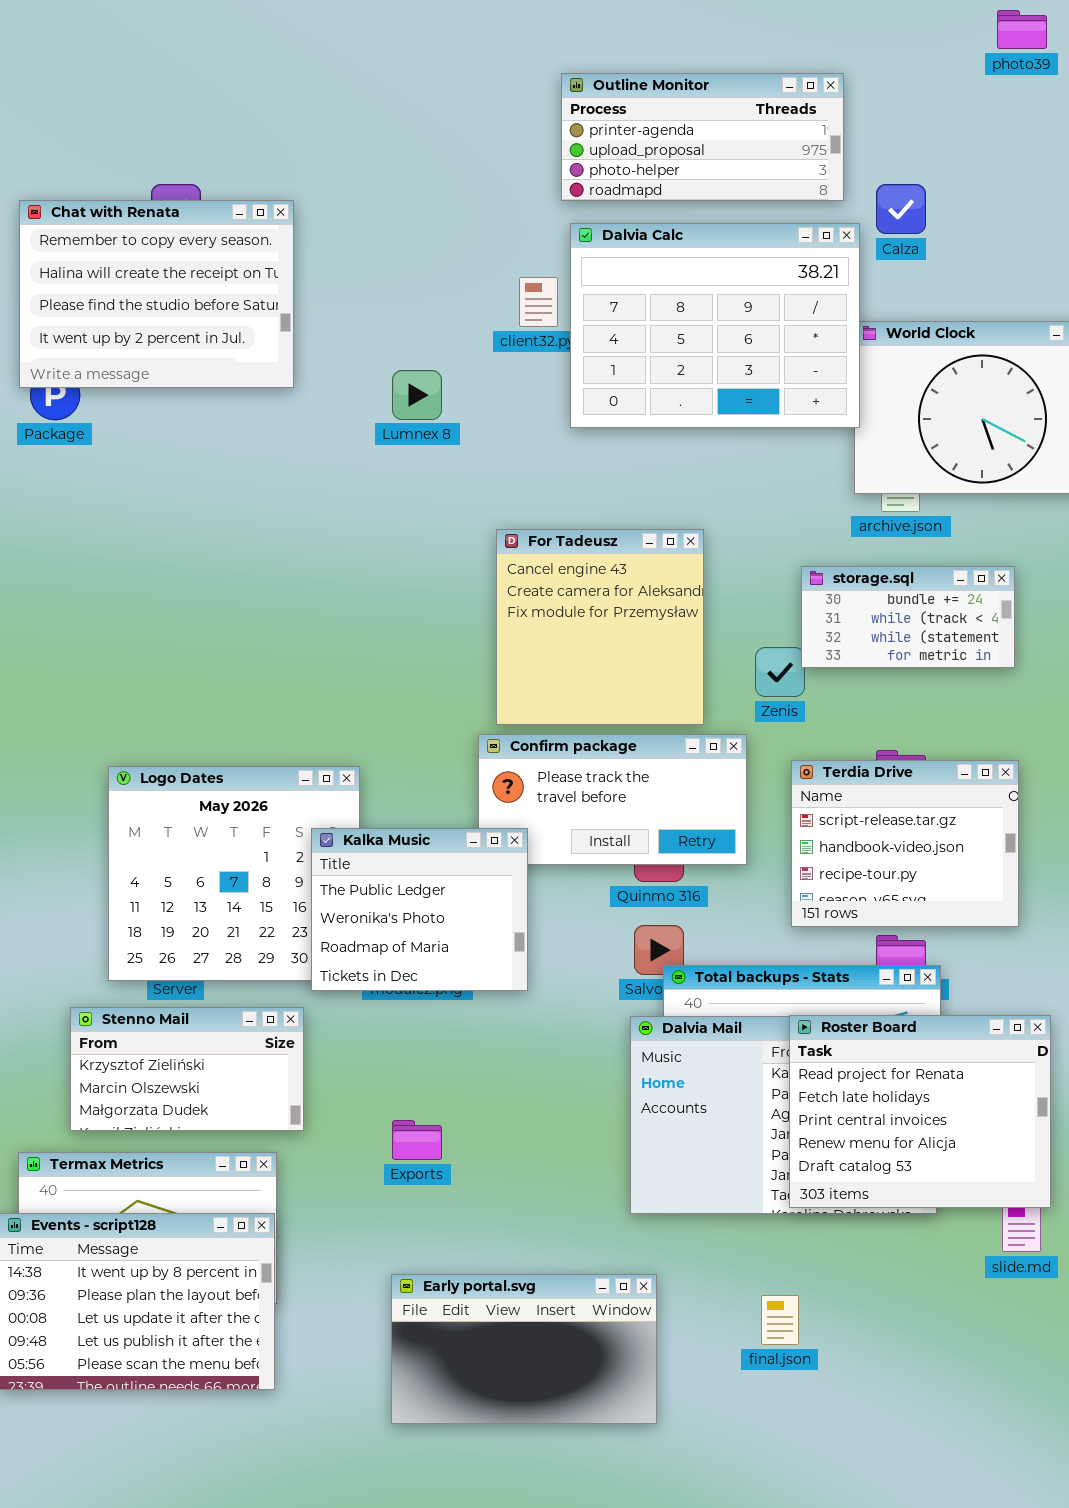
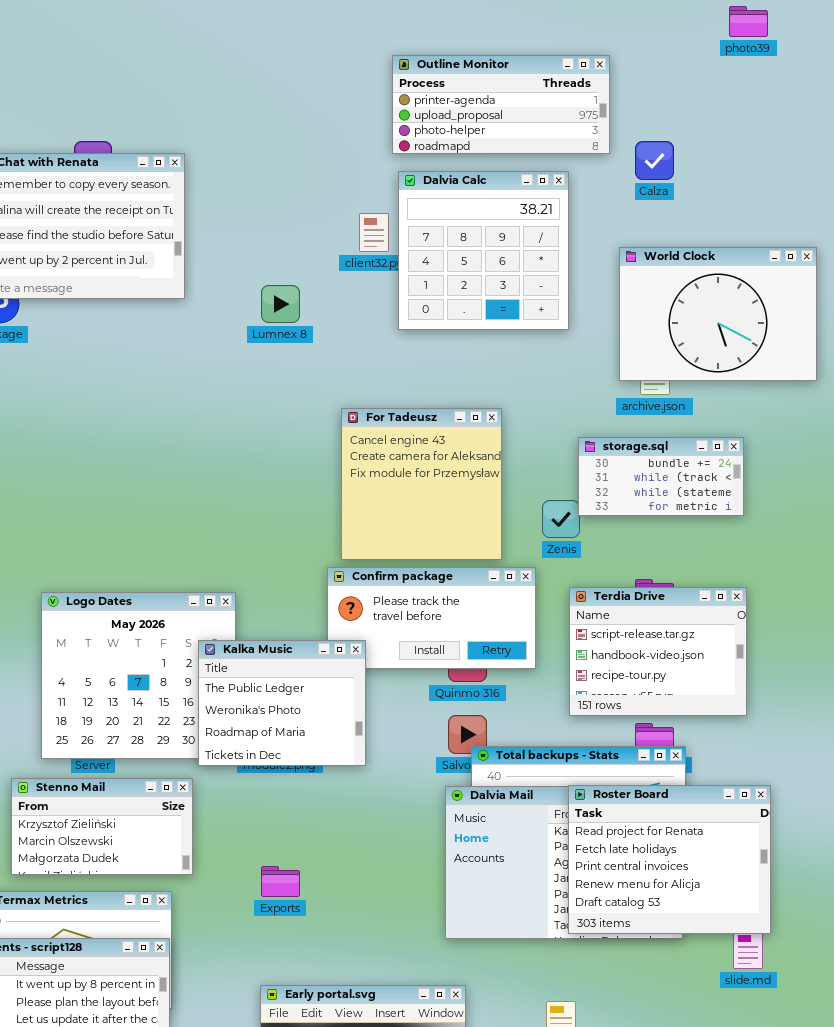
Dalvia Calc: [570,223,860,428] -> [398,171,569,330], resized

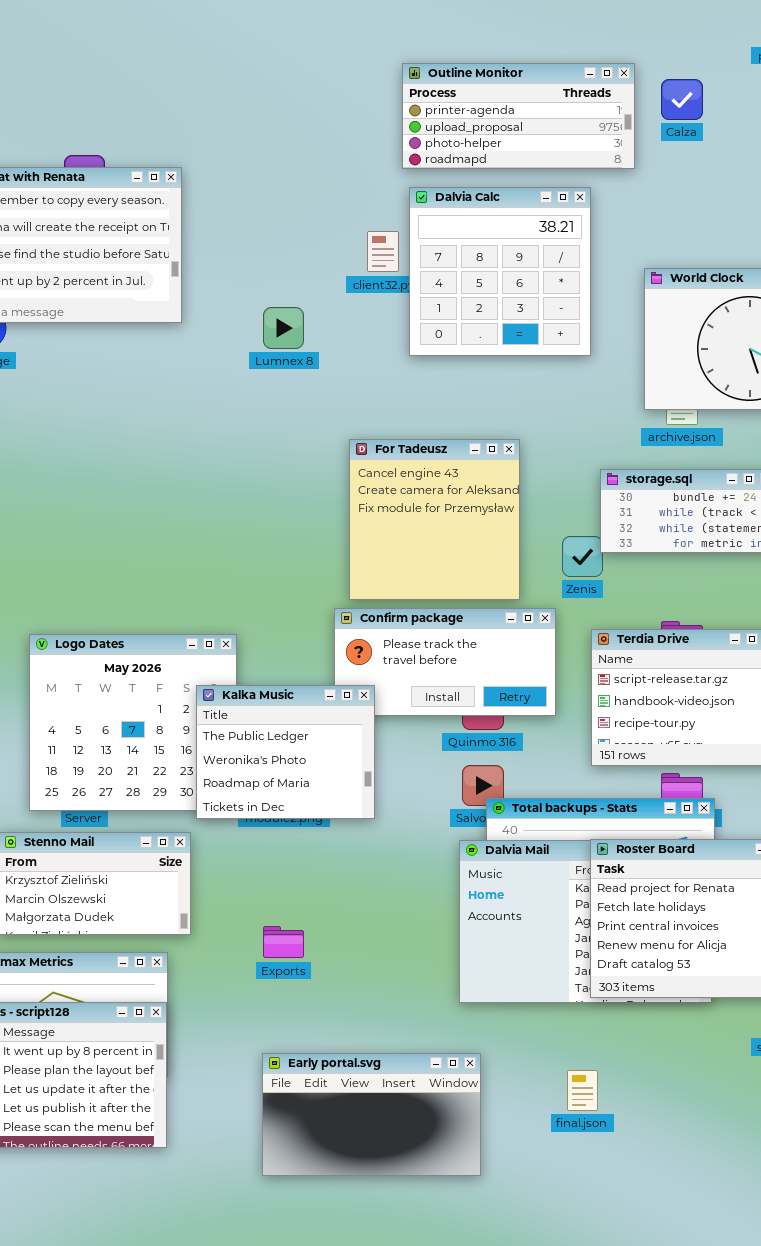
Calza: [635,141,674,180] -> [661,79,703,120], moved

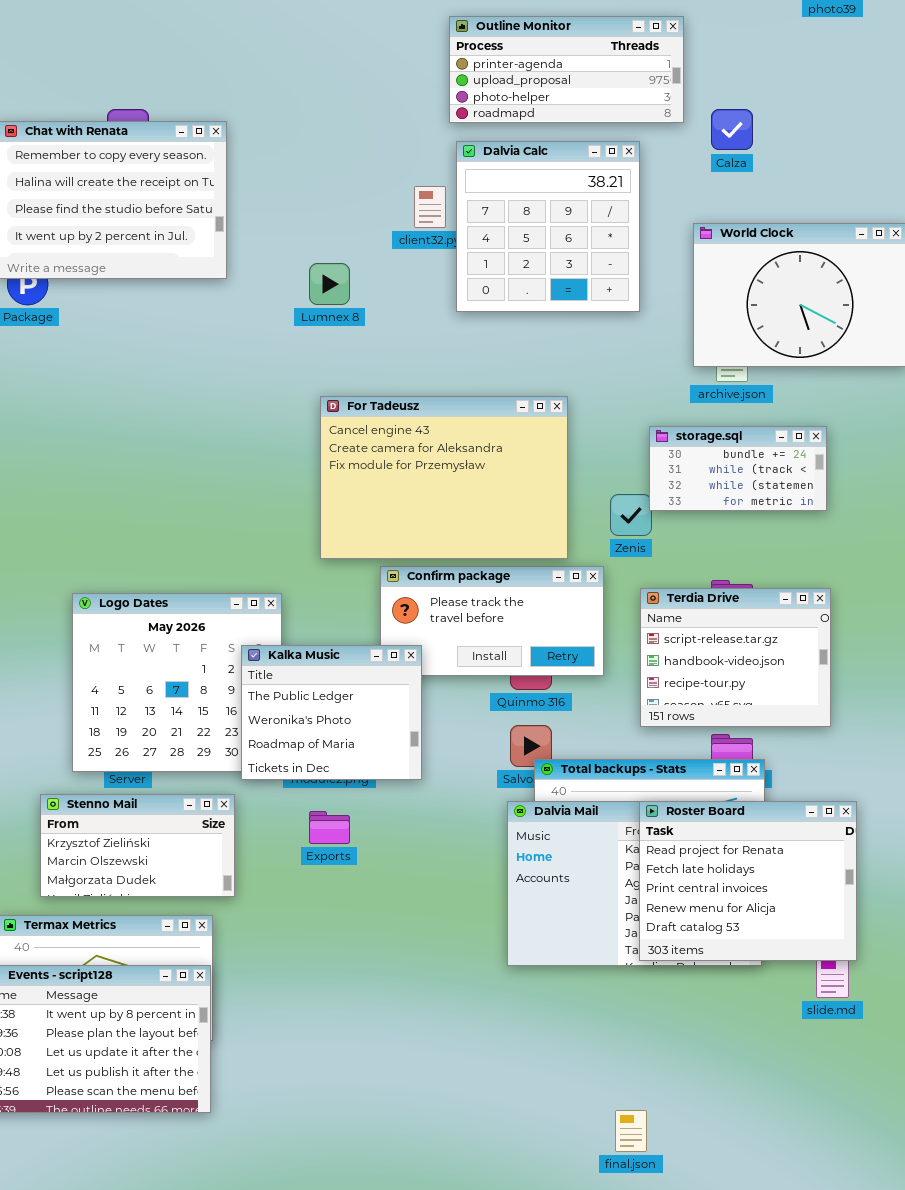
Calza: [661,79,703,120] -> [711,109,753,150], moved
For Tadeusz: [349,439,520,600] -> [320,396,568,559], resized
Exports: [263,926,304,958] -> [309,811,350,844], moved
Early portal.svg: [262,1053,481,1176] -> none, closed
final.json: [567,1070,598,1111] -> [615,1110,647,1152], moved

